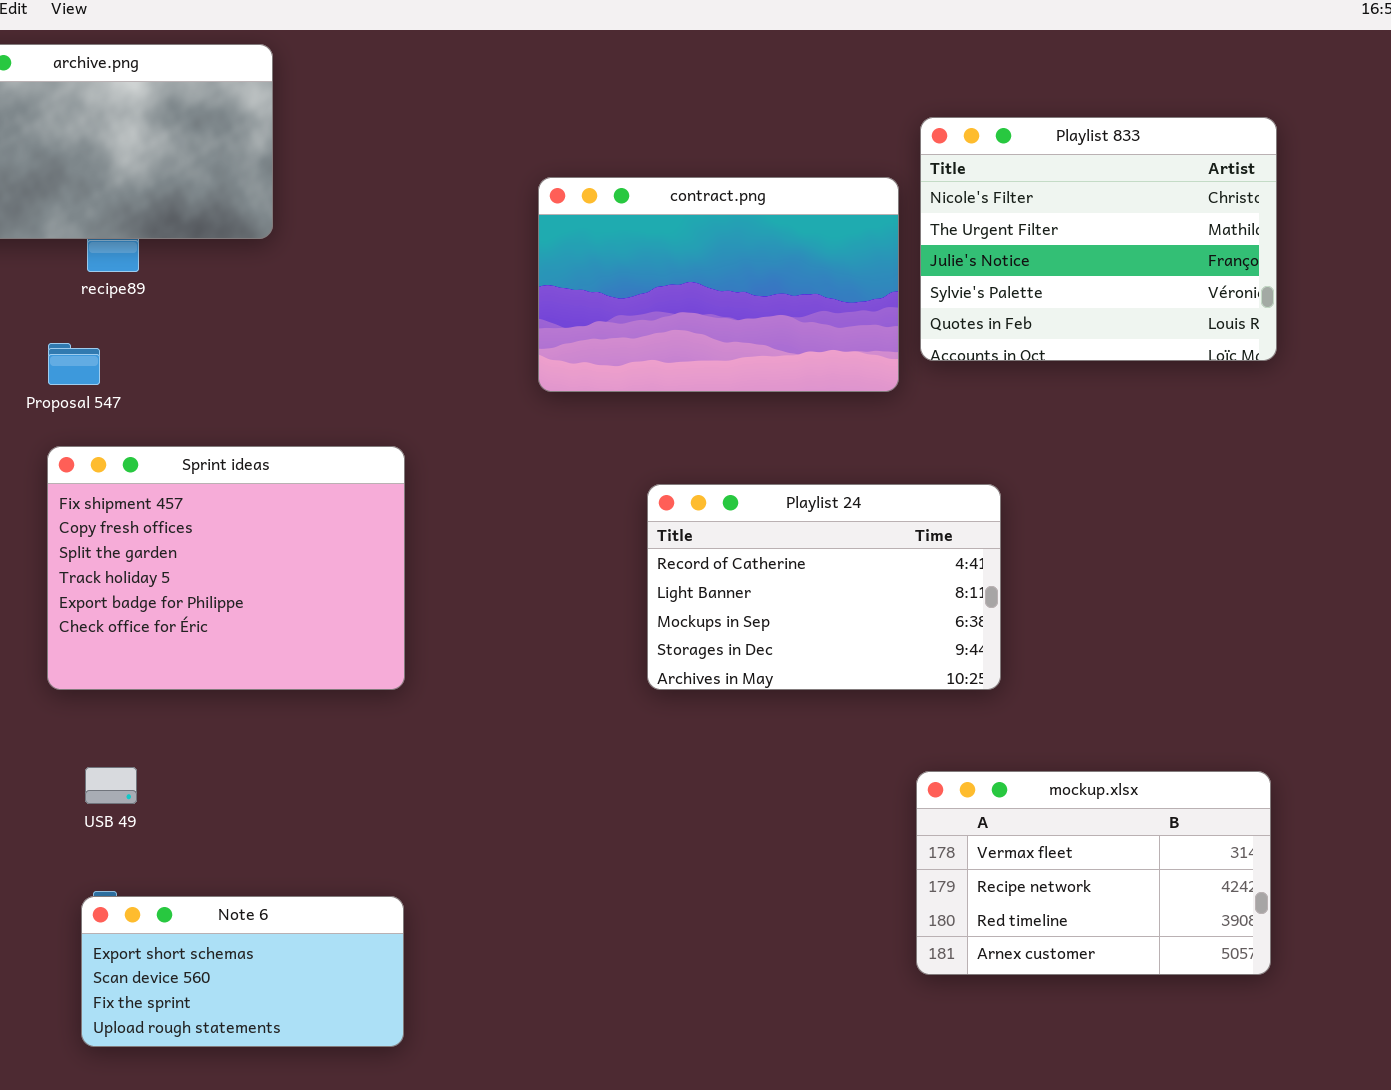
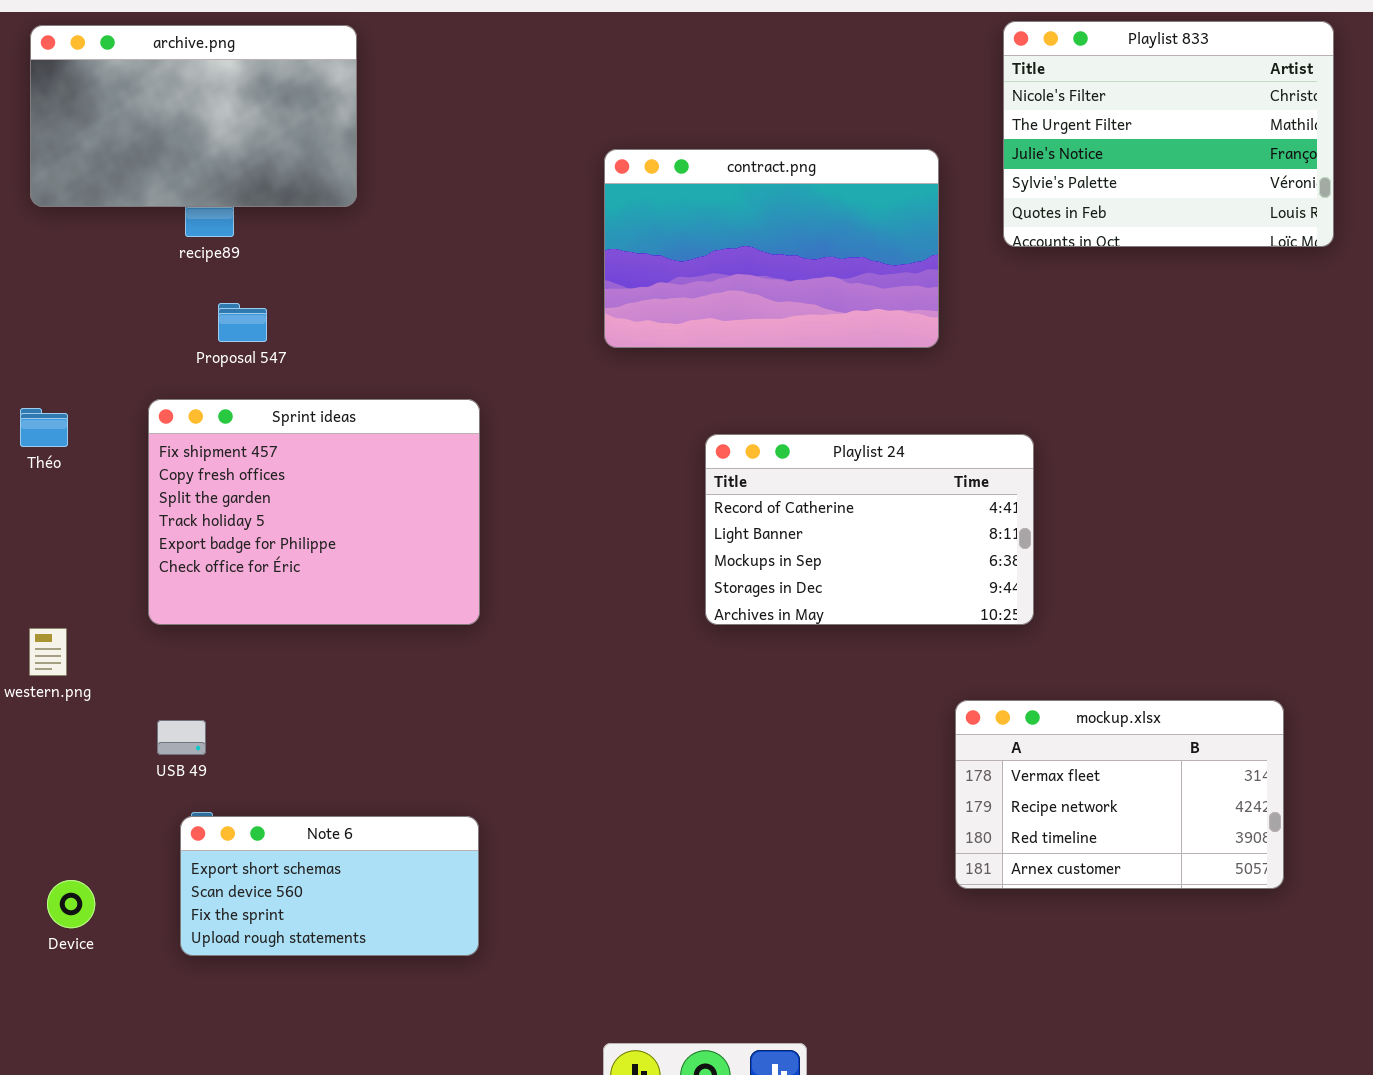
Playlist 833: [920,117,1277,361] -> [1003,21,1334,247], moved
Proposal 547: [48,343,100,385] -> [218,303,267,342], moved
USB 49: [85,767,137,804] -> [157,720,206,755], moved

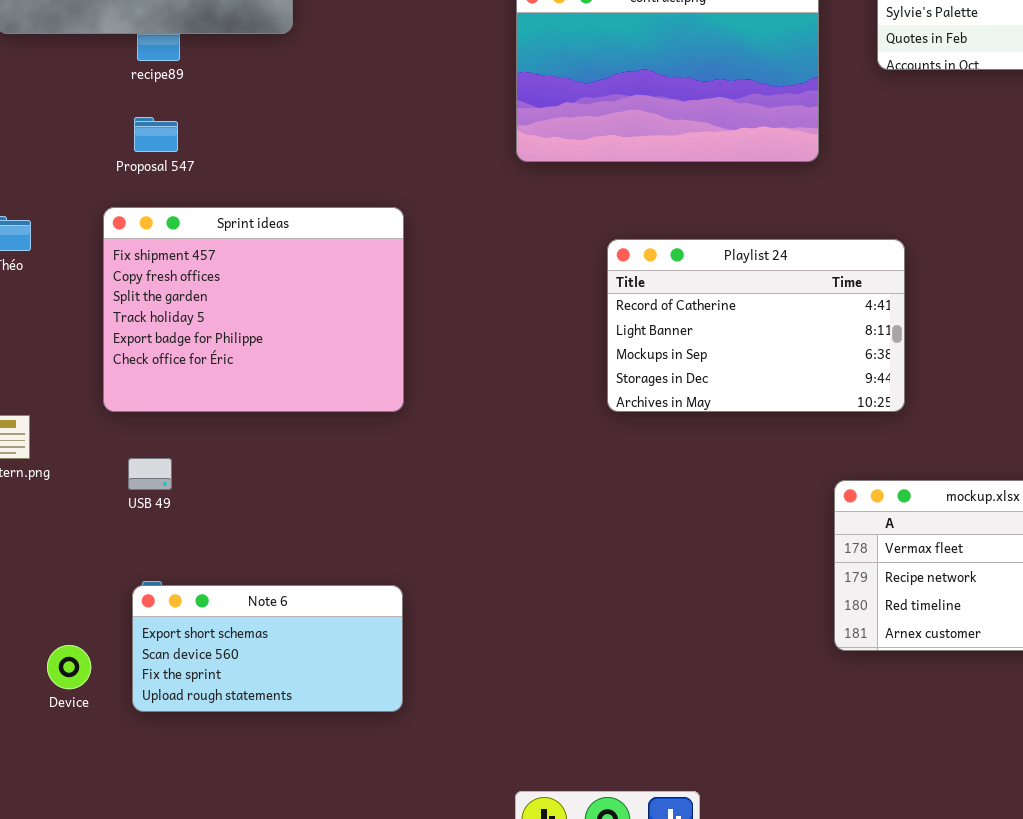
Proposal 547: [218,303,267,342] -> [134,117,178,152], moved
USB 49: [157,720,206,755] -> [128,458,172,490], moved
Device: [47,880,95,928] -> [47,645,91,689], moved

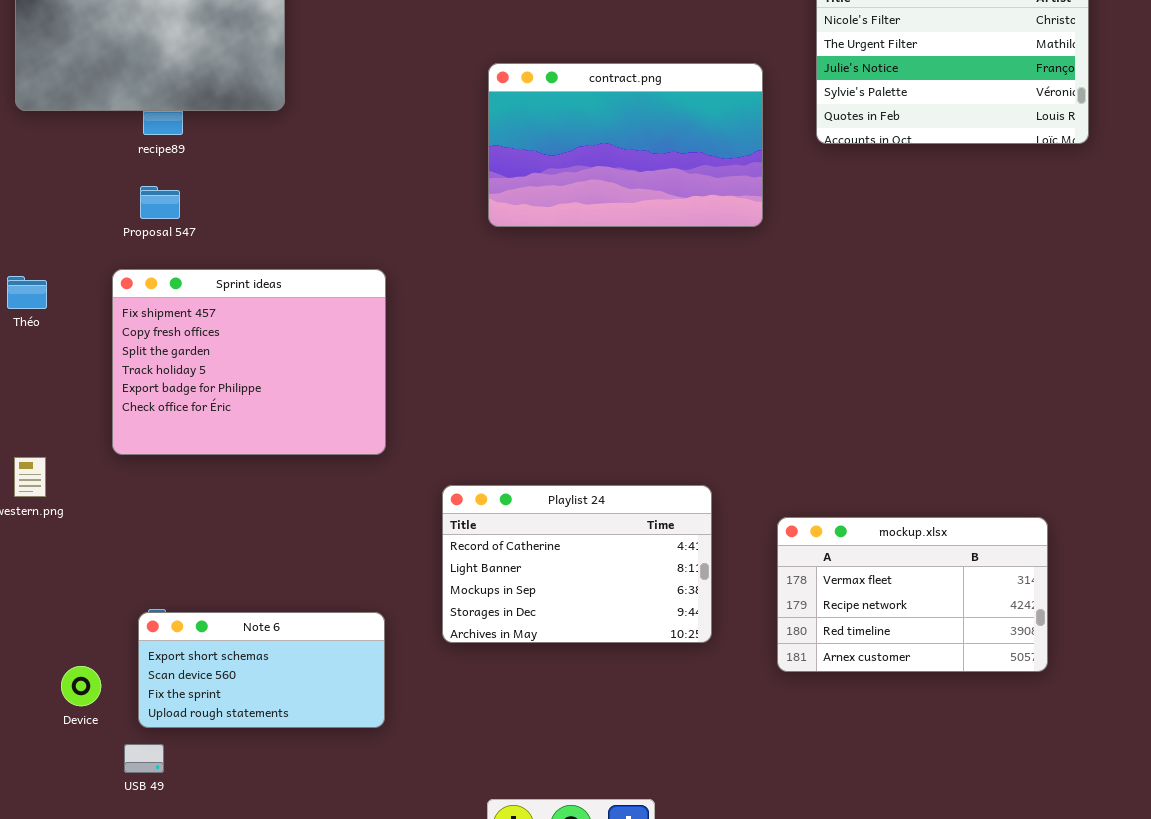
Playlist 24: [607,239,905,412] -> [442,485,712,643], moved
USB 49: [128,458,172,490] -> [124,744,164,773], moved

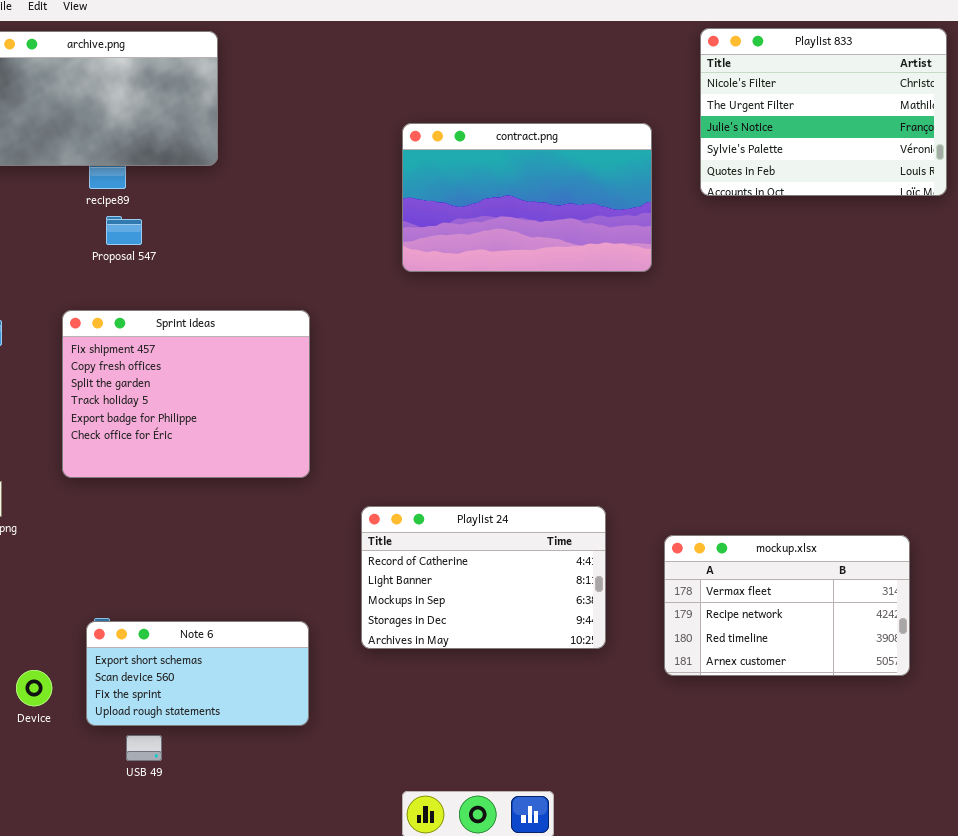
Proposal 547: [140,186,180,219] -> [106,216,142,245], moved
USB 49: [124,744,164,773] -> [126,735,162,761], moved

